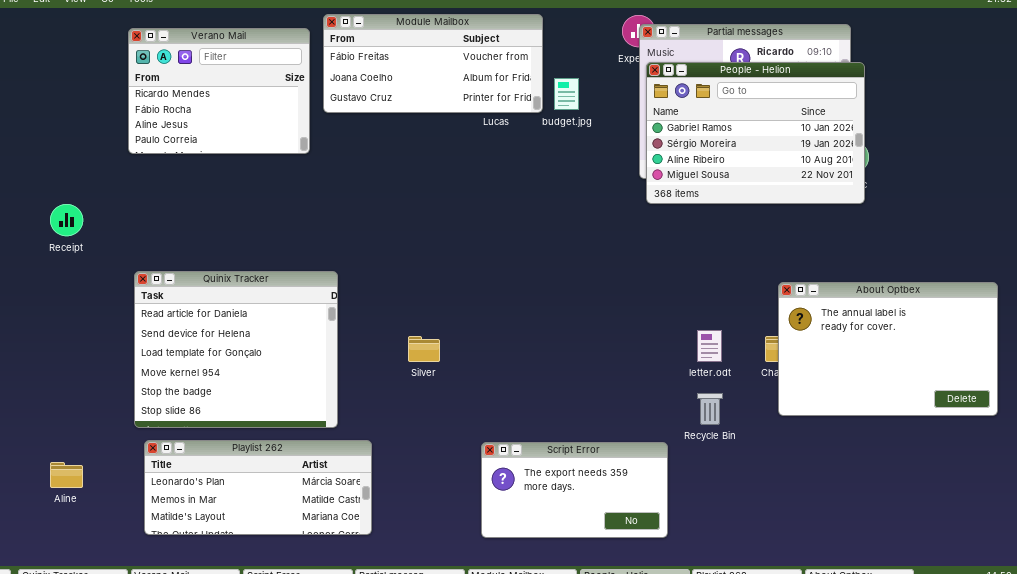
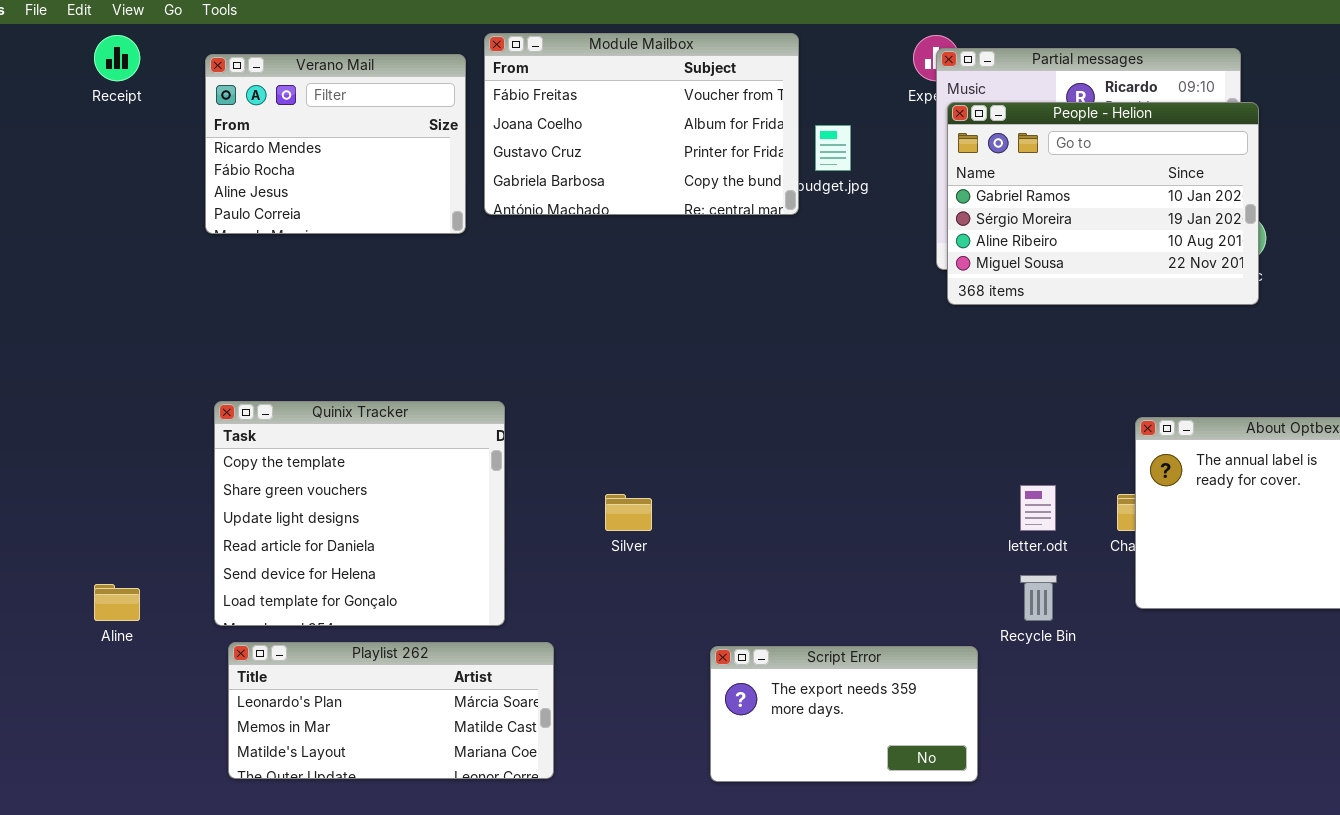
Module Mailbox: [323,14,543,113] -> [484,33,799,215], resized
Receipt: [50,204,83,236] -> [94,35,140,81], moved
Quinix Tracker: [134,271,338,428] -> [214,401,505,626], scrolled up 3 rows
Aline: [50,462,83,488] -> [94,584,140,621], moved

